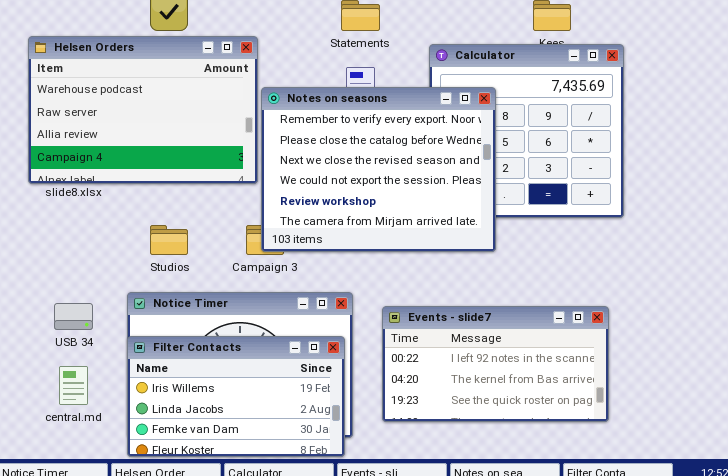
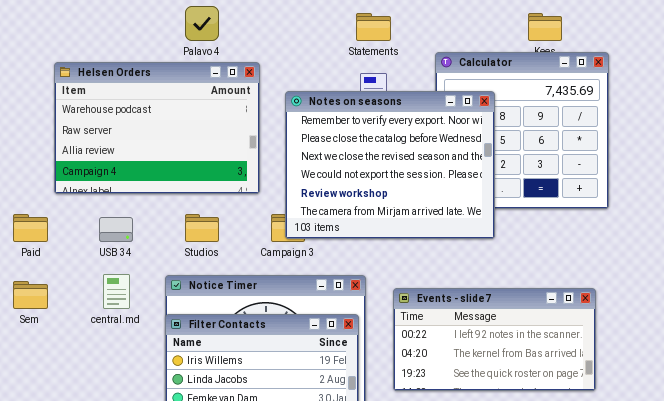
Helsen Orders: [28,36,258,184] -> [54,62,260,194], moved
USB 34: [54,303,93,330] -> [99,217,133,242], moved
central.md: [59,366,88,405] -> [103,274,130,309], moved

